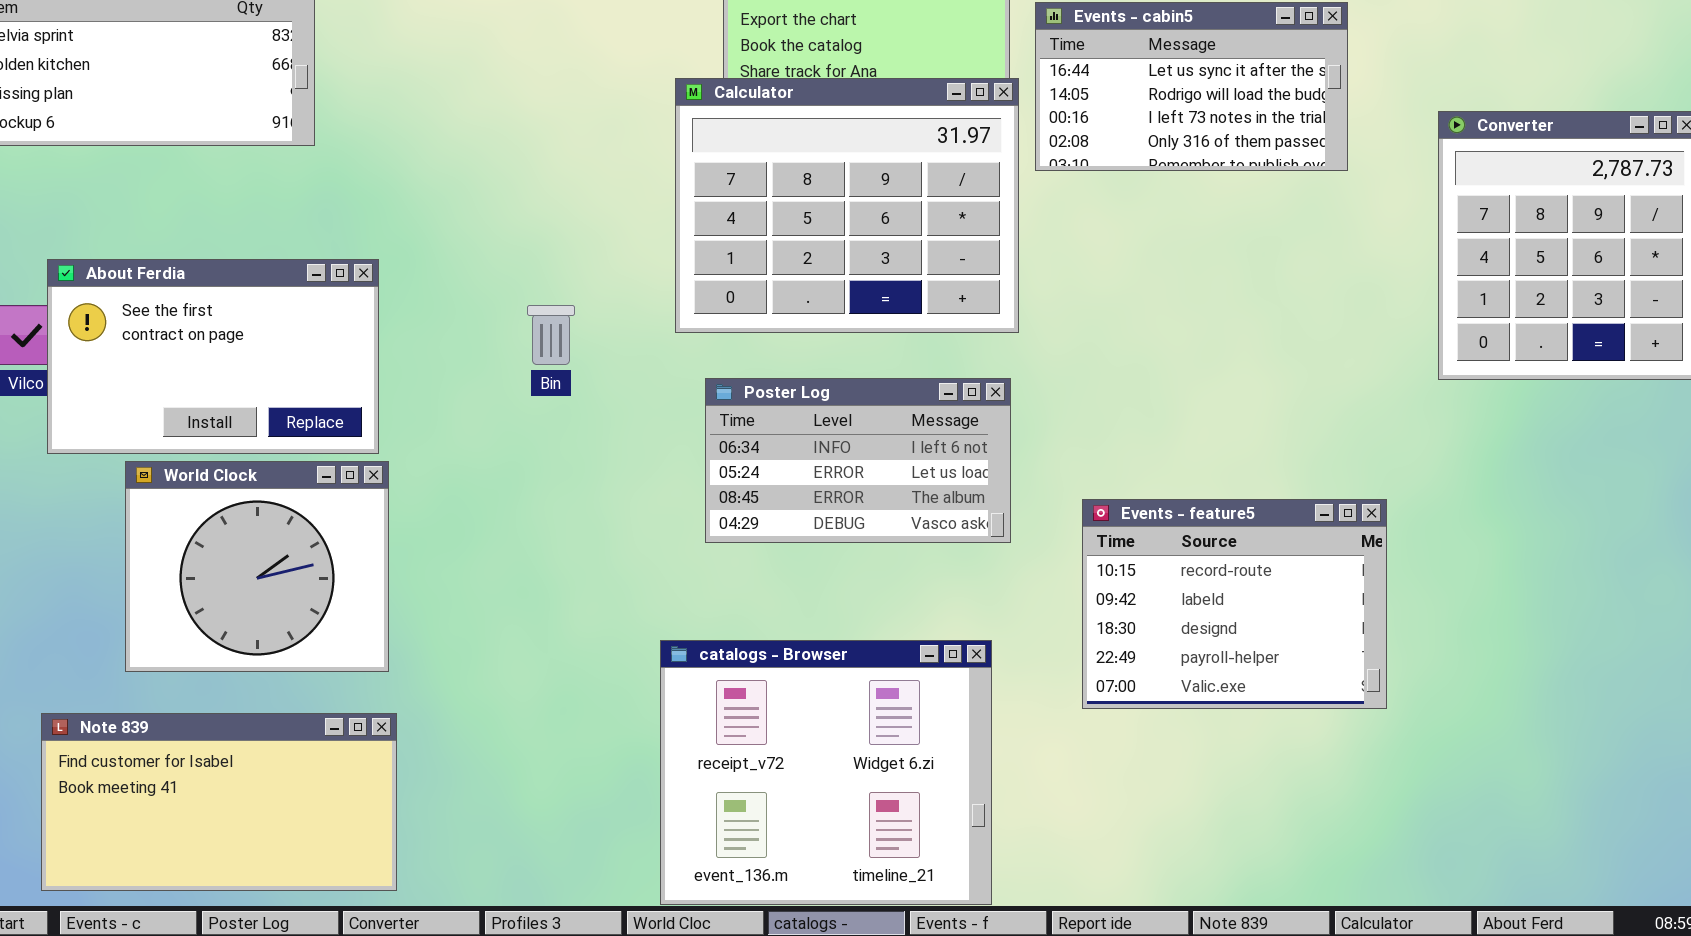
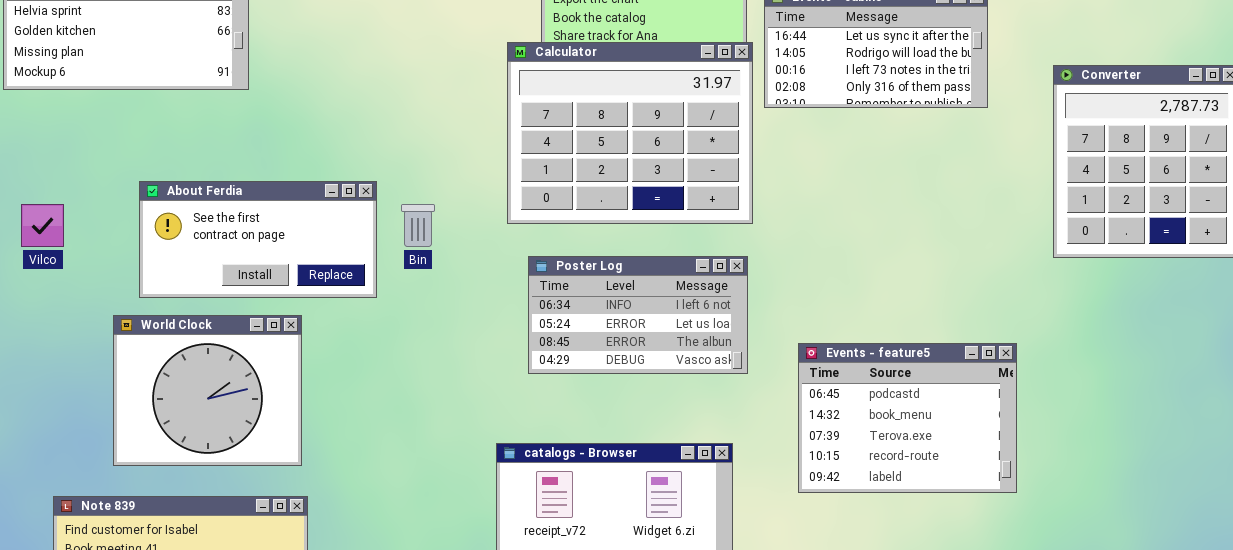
About Ferdia: [47,259,379,454] -> [139,181,377,298], moved, resized
Events - feature5: [1082,499,1387,709] -> [798,343,1017,493], scrolled up 3 rows

